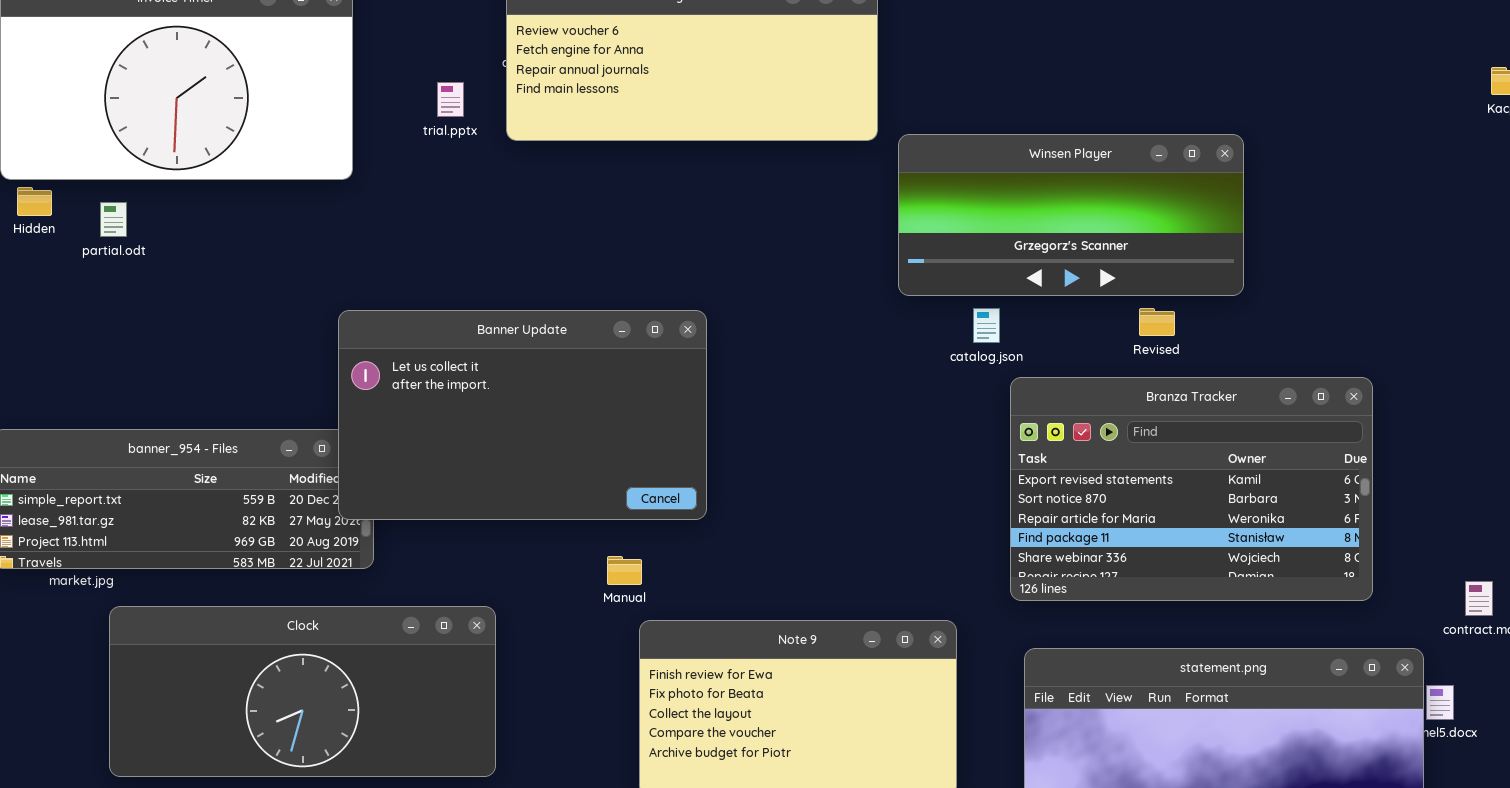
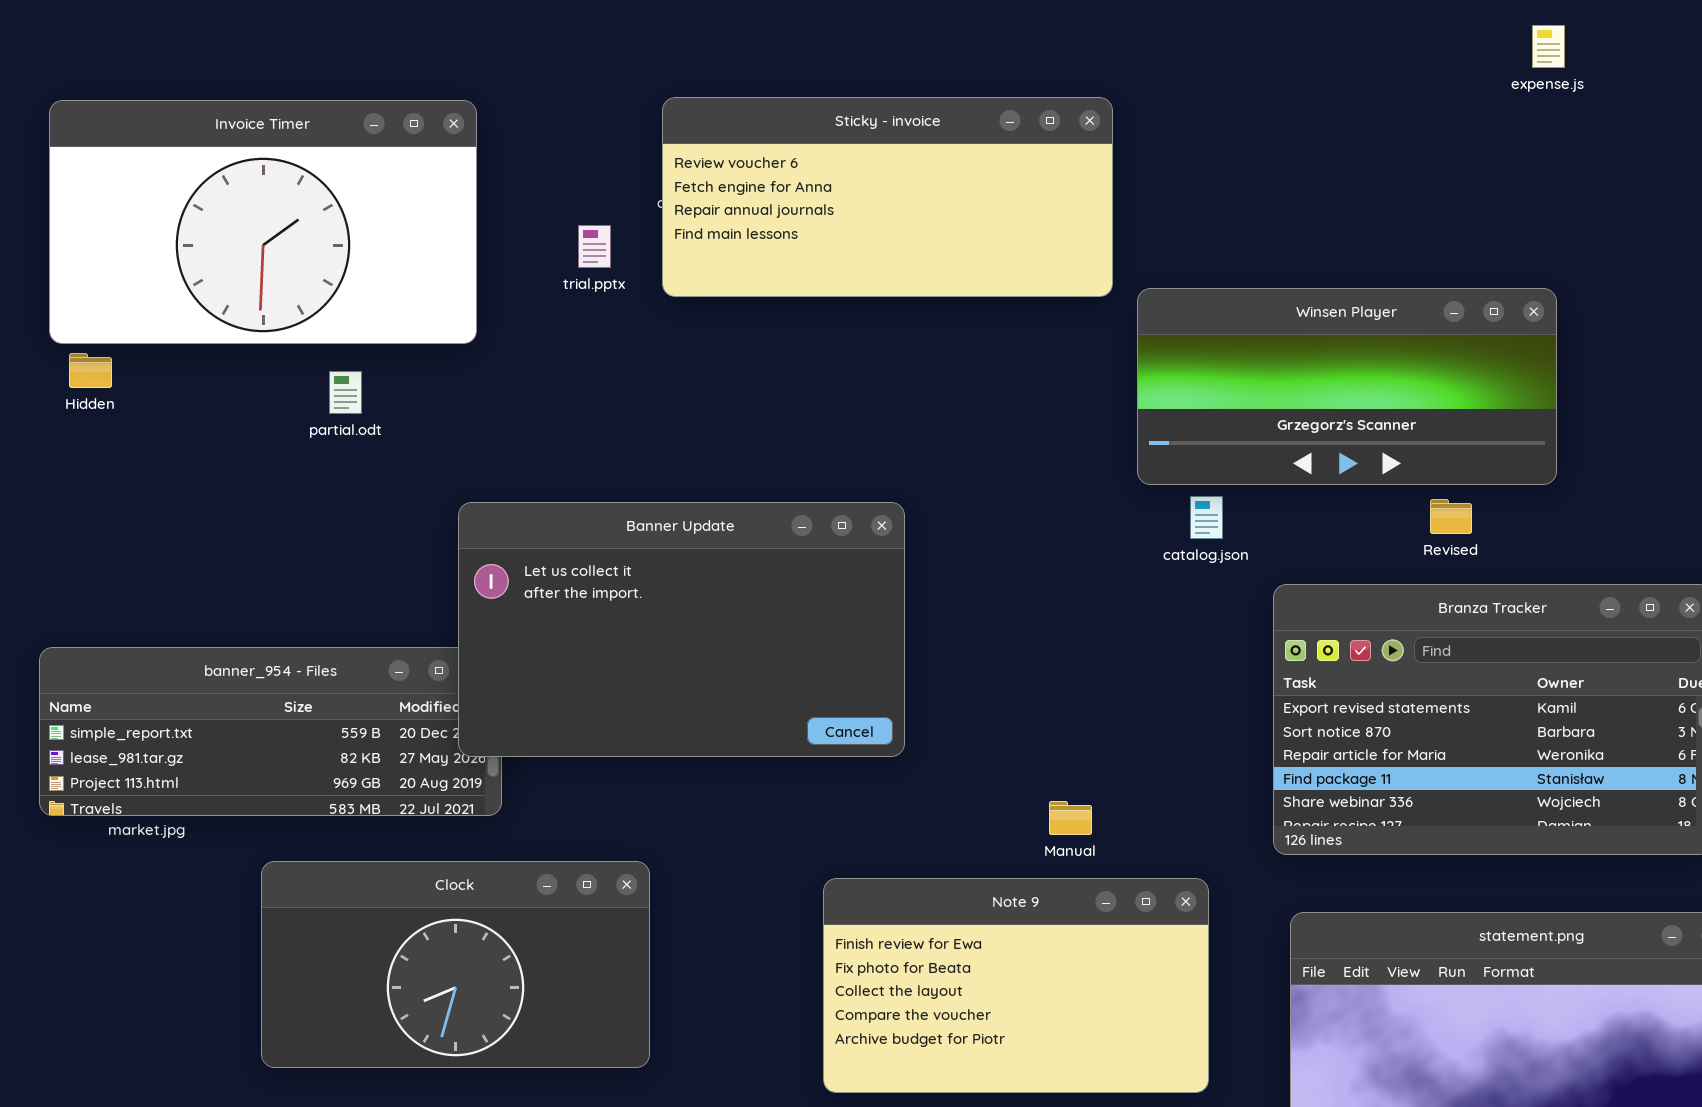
partial.odt: [100,202,127,237] -> [329,371,362,414], moved
catalog.json: [973,308,1000,343] -> [1190,496,1223,539], moved
Manual: [607,556,642,585] -> [1049,801,1092,835], moved
Clock: [109,606,496,777] -> [261,861,650,1068], resized

